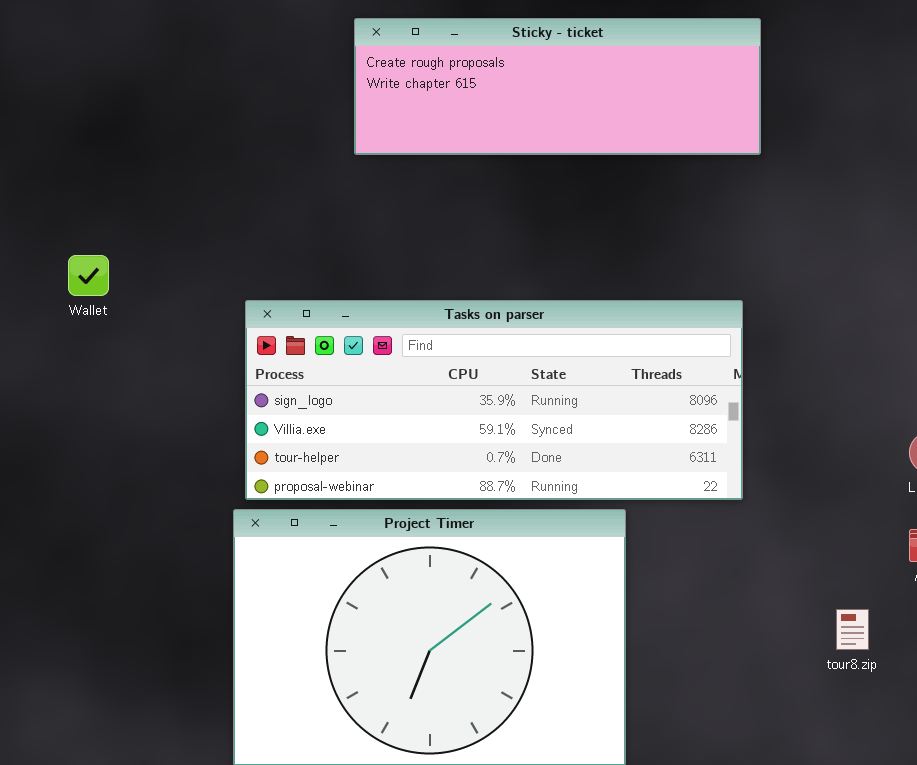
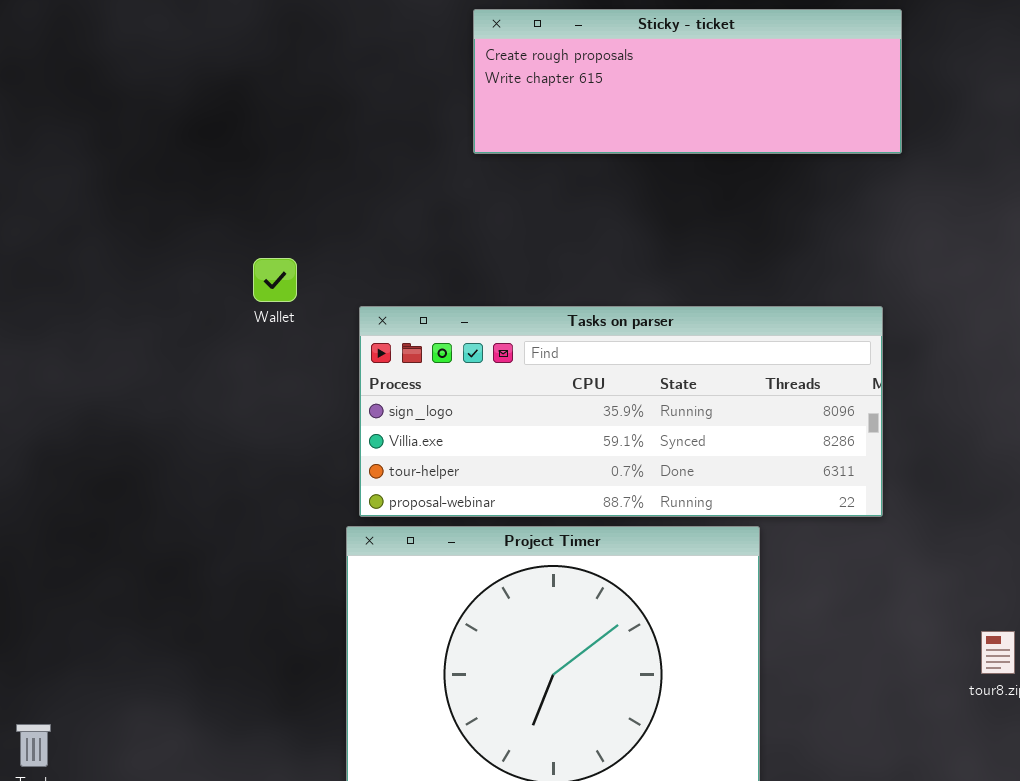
Wallet: [68,255,109,296] -> [253,258,297,302], moved

